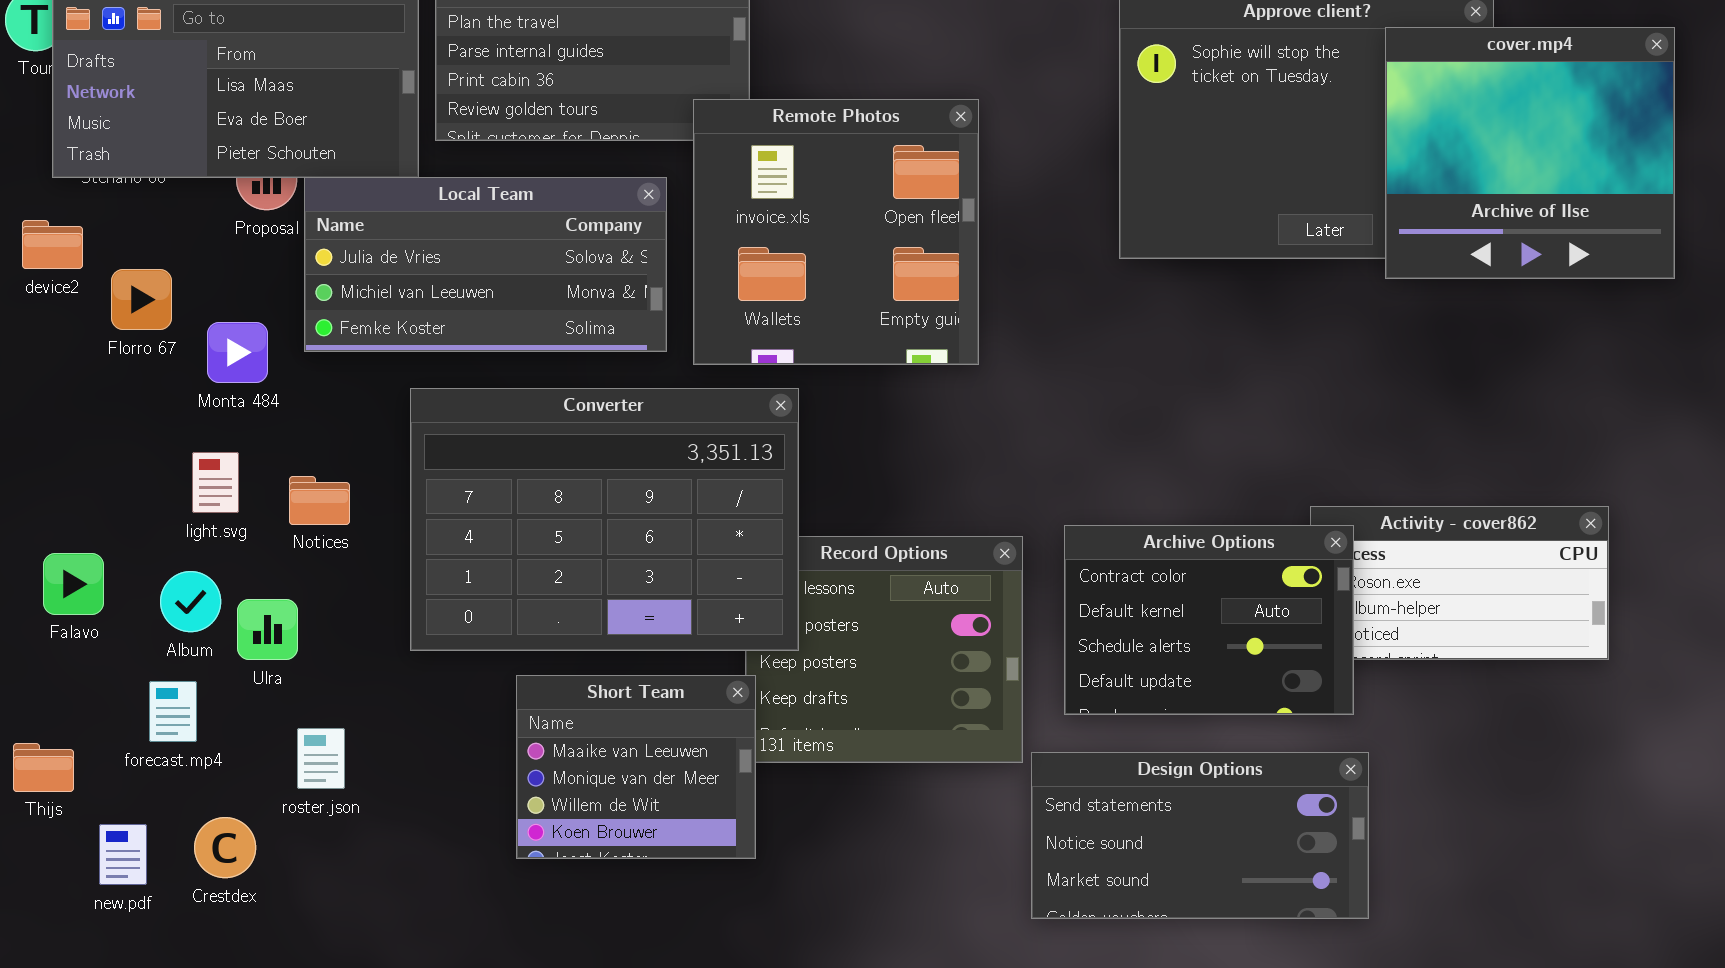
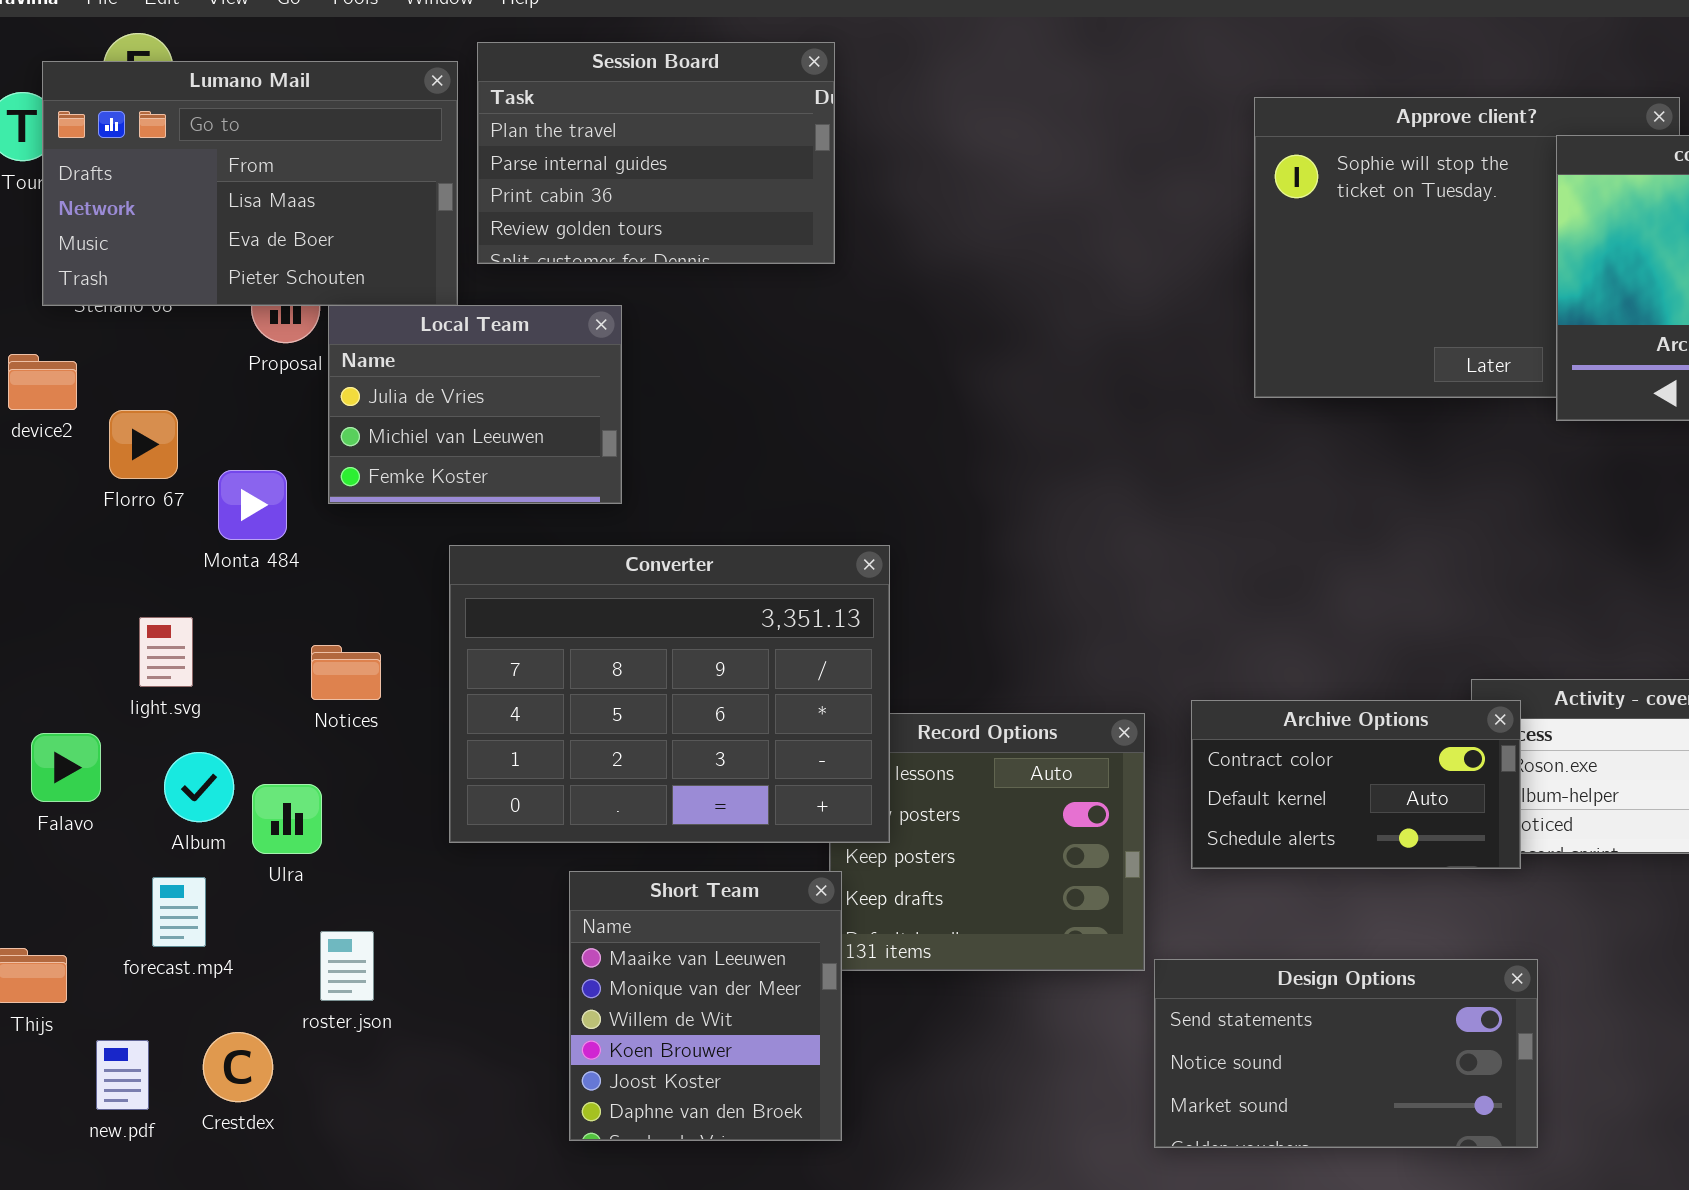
Remote Photos: [693,99,979,365] -> none, closed
Local Team: [304,177,667,352] -> [328,305,622,504], resized
light.svg: [192,452,239,513] -> [139,617,193,687], moved
Archive Options: [1064,525,1354,715] -> [1191,700,1521,869], resized
Short Team: [516,675,756,859] -> [569,871,842,1141], resized

